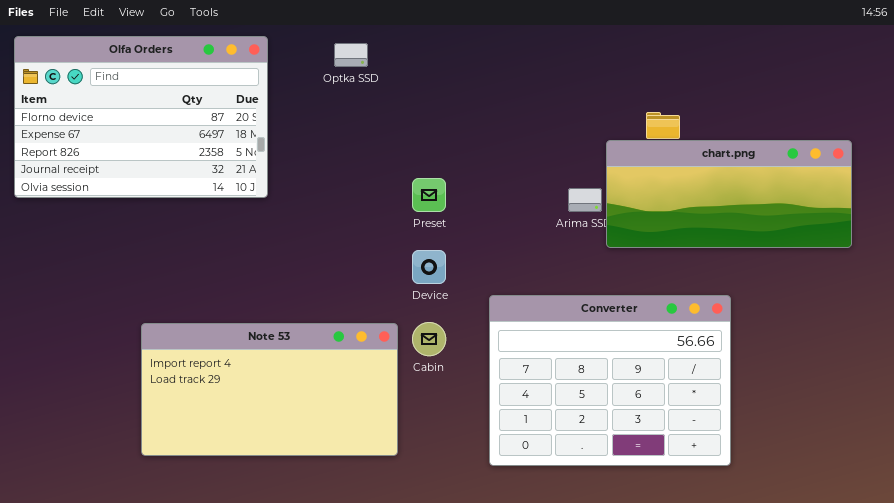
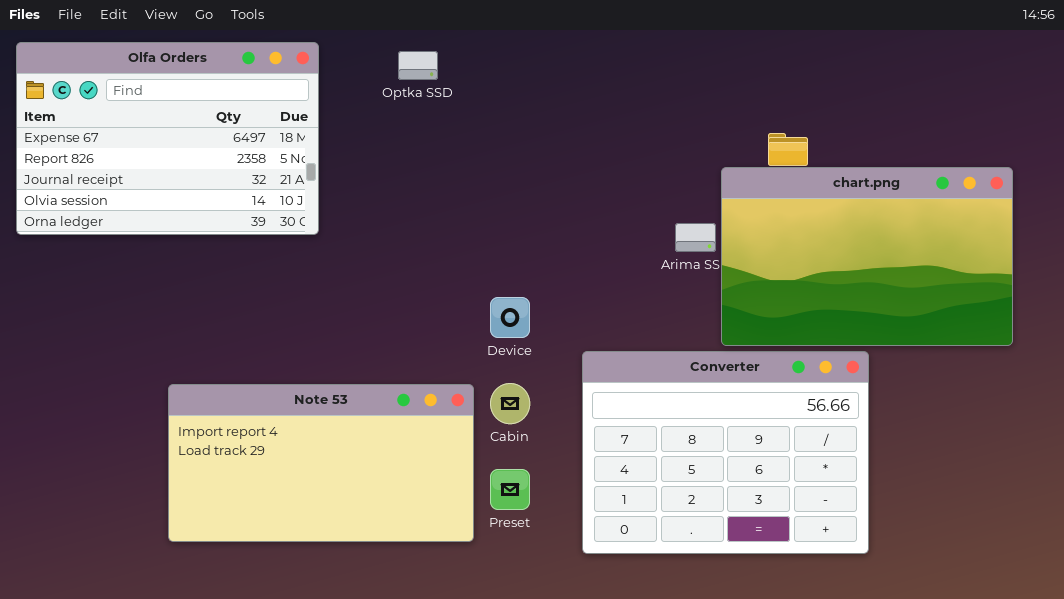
Olfa Orders: [14,36,268,198] -> [16,42,319,235], scrolled down 1 row
chart.png: [606,140,852,248] -> [721,167,1013,346], resized
Preset: [412,178,446,212] -> [490,469,530,510], moved

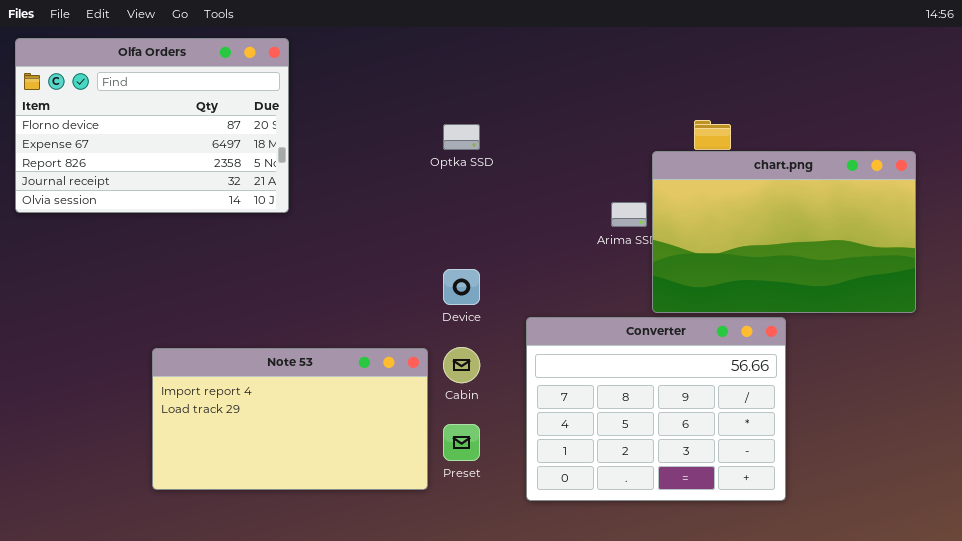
Olfa Orders: [16,42,319,235] -> [15,38,289,213], scrolled up 1 row
Optka SSD: [398,51,438,80] -> [443,124,480,150], moved

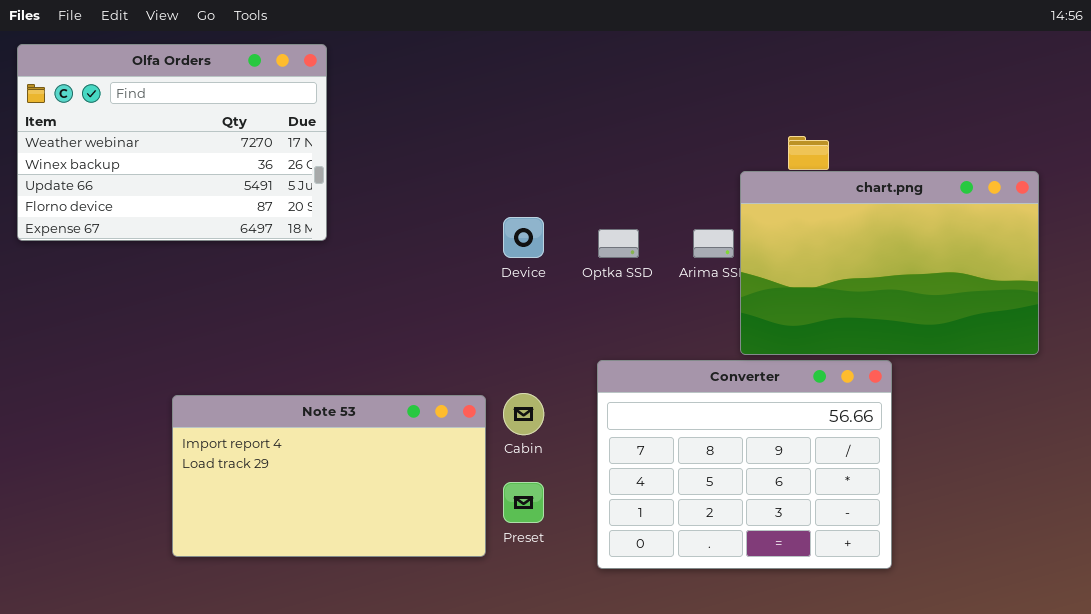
Olfa Orders: [15,38,289,213] -> [17,44,327,241], scrolled up 3 rows
Optka SSD: [443,124,480,150] -> [598,229,639,258], moved
Device: [443,269,480,305] -> [503,217,544,258], moved

